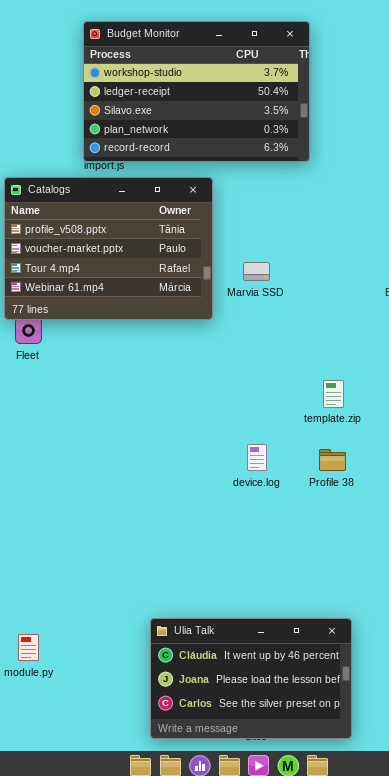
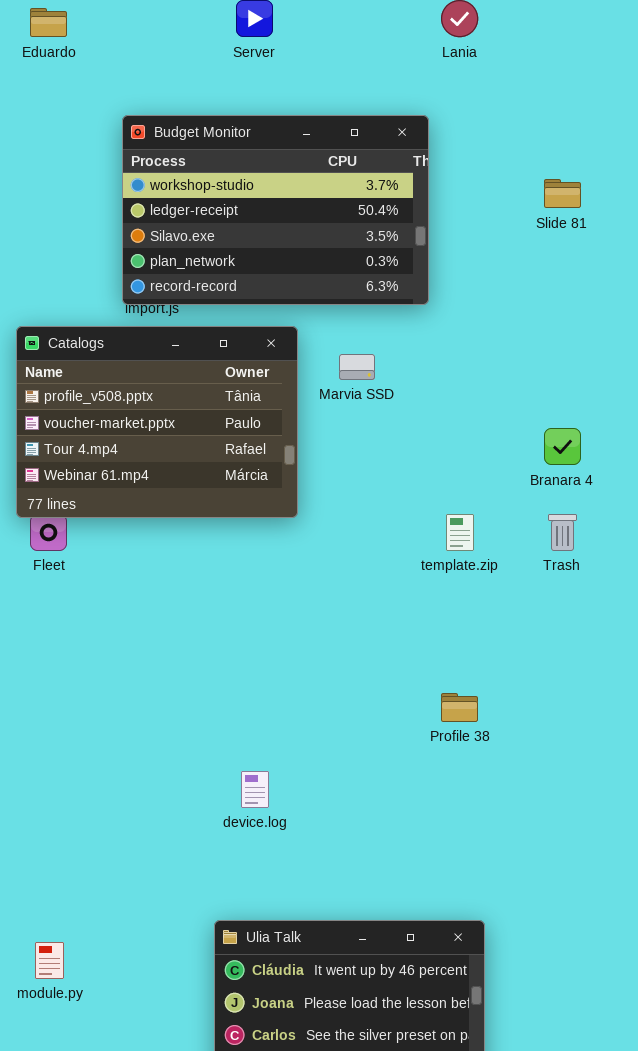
Marvia SSD: [243,262,270,281] -> [339,354,375,380], moved
template.zip: [323,380,344,408] -> [446,514,474,551], moved
device.log: [247,444,267,471] -> [241,771,269,808], moved

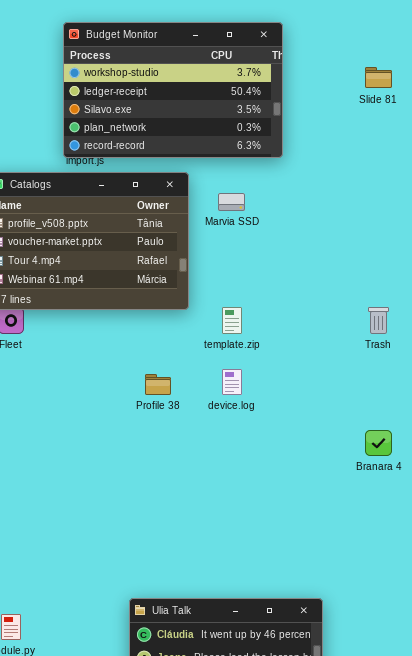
Branara 4: [544,428,581,465] -> [365,430,392,456], moved
template.zip: [446,514,474,551] -> [222,307,242,334], moved
Profile 38: [441,693,478,722] -> [145,374,171,395], moved
device.log: [241,771,269,808] -> [222,369,242,395], moved

